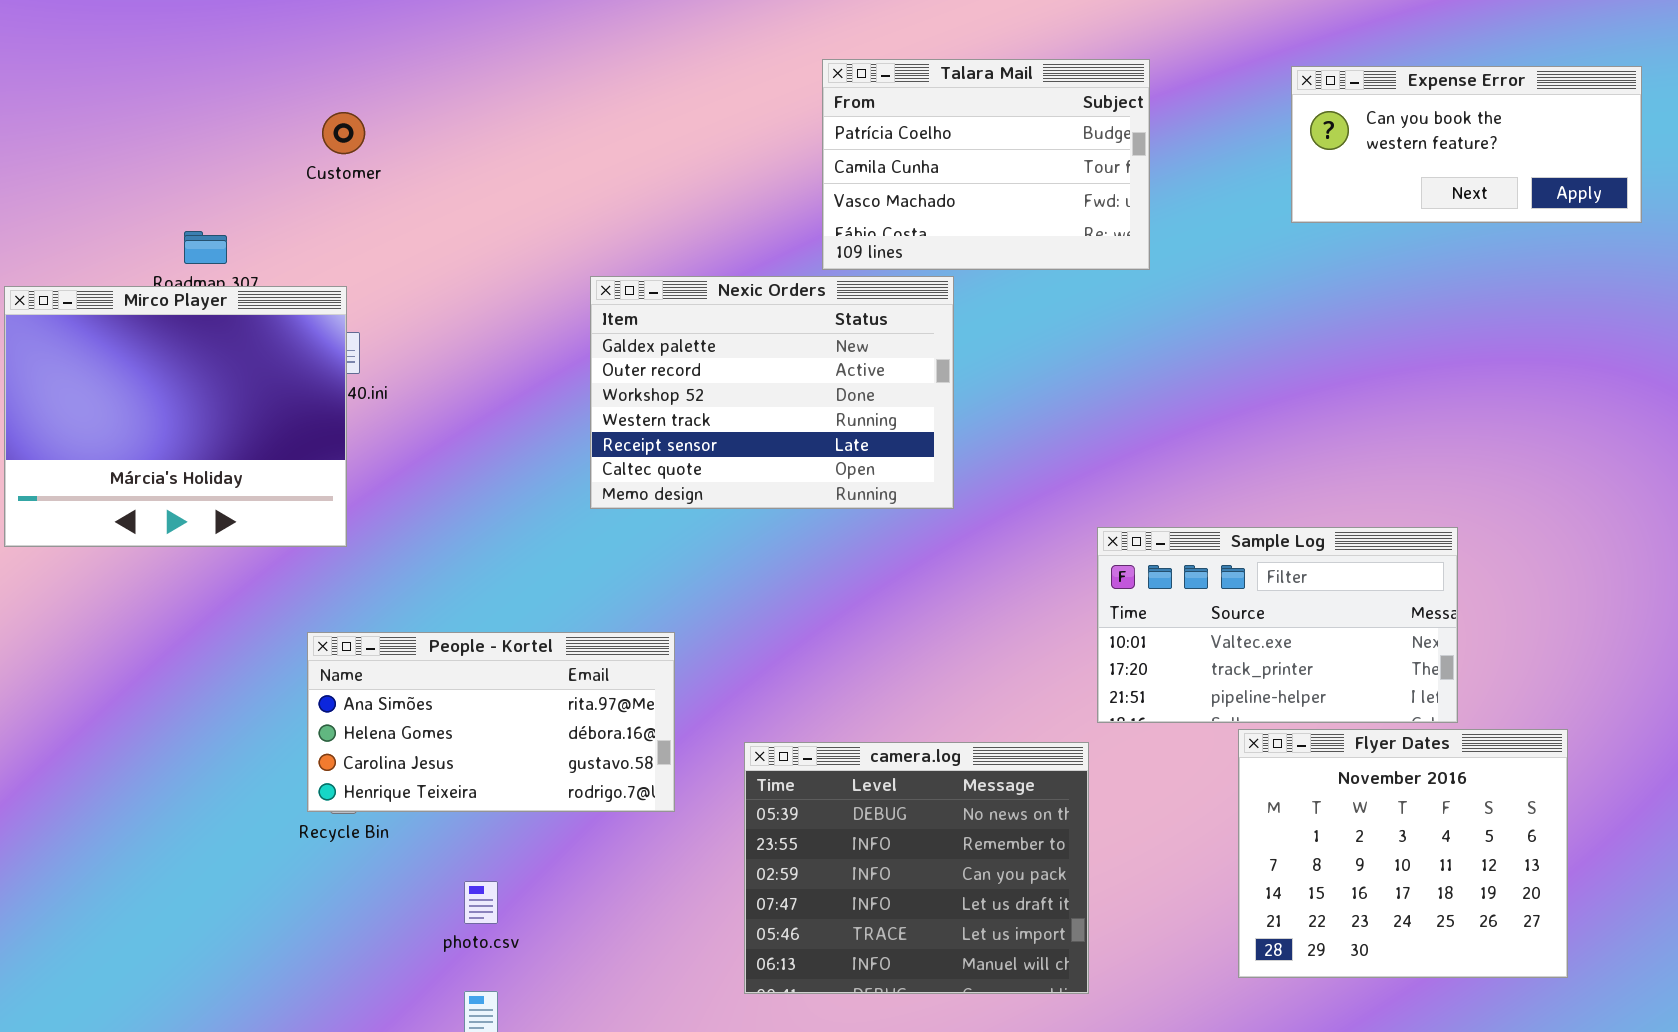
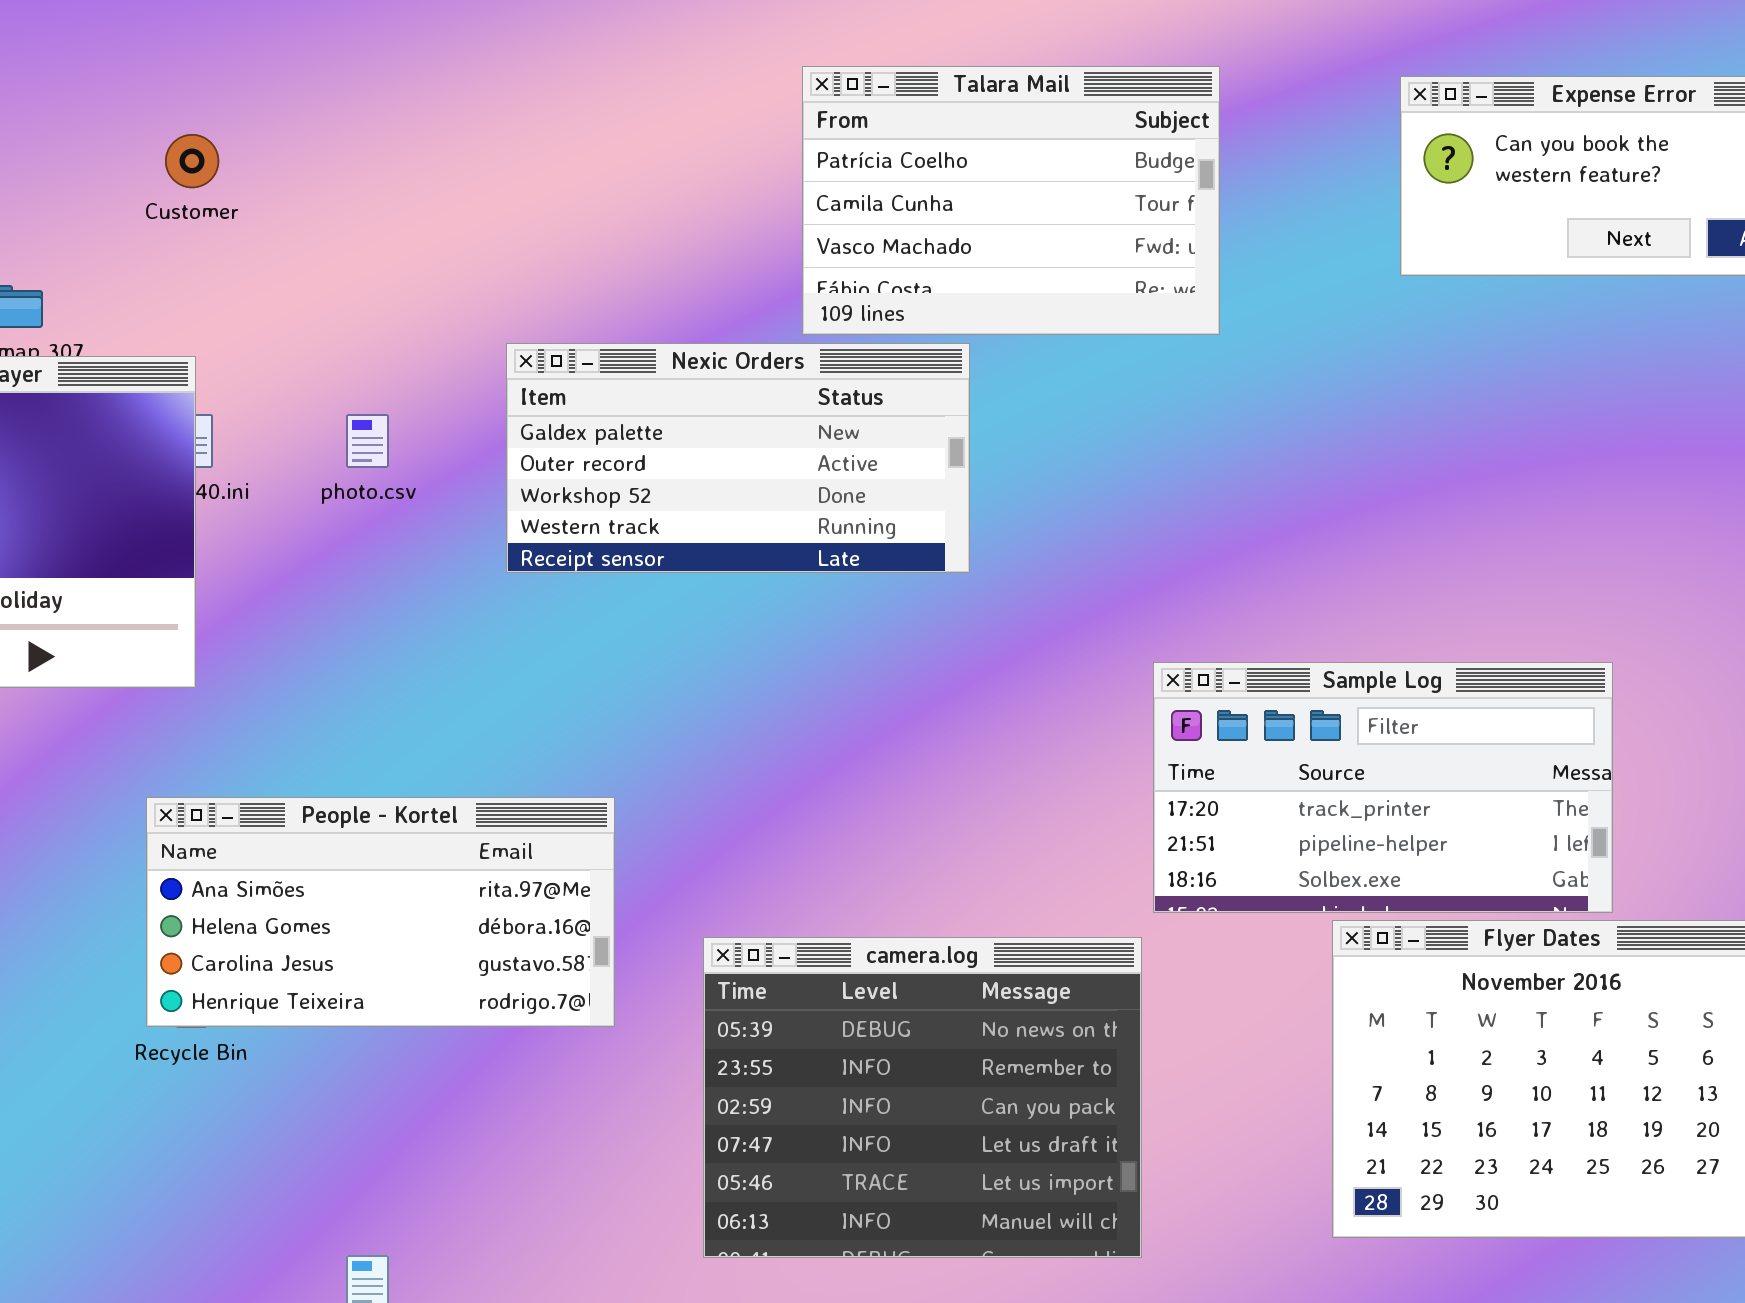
Nexic Orders: [590,276,954,509] -> [506,343,970,573], resized
Sample Log: [1097,527,1458,723] -> [1153,662,1613,913], scrolled down 1 row
photo.csv: [464,881,498,924] -> [346,414,389,468], moved

